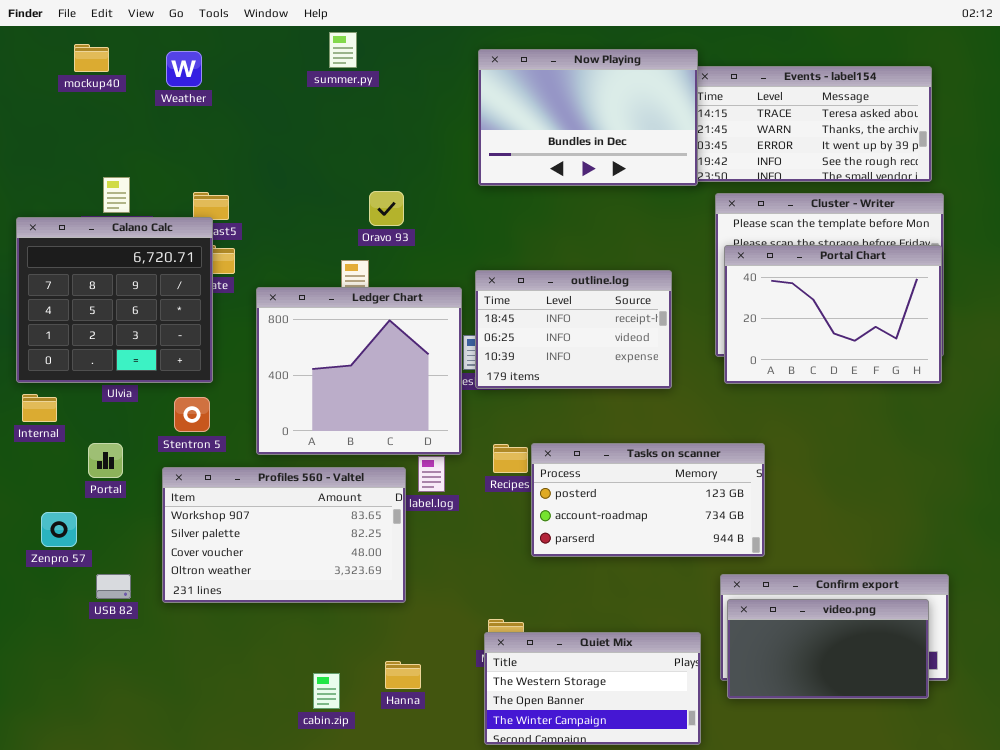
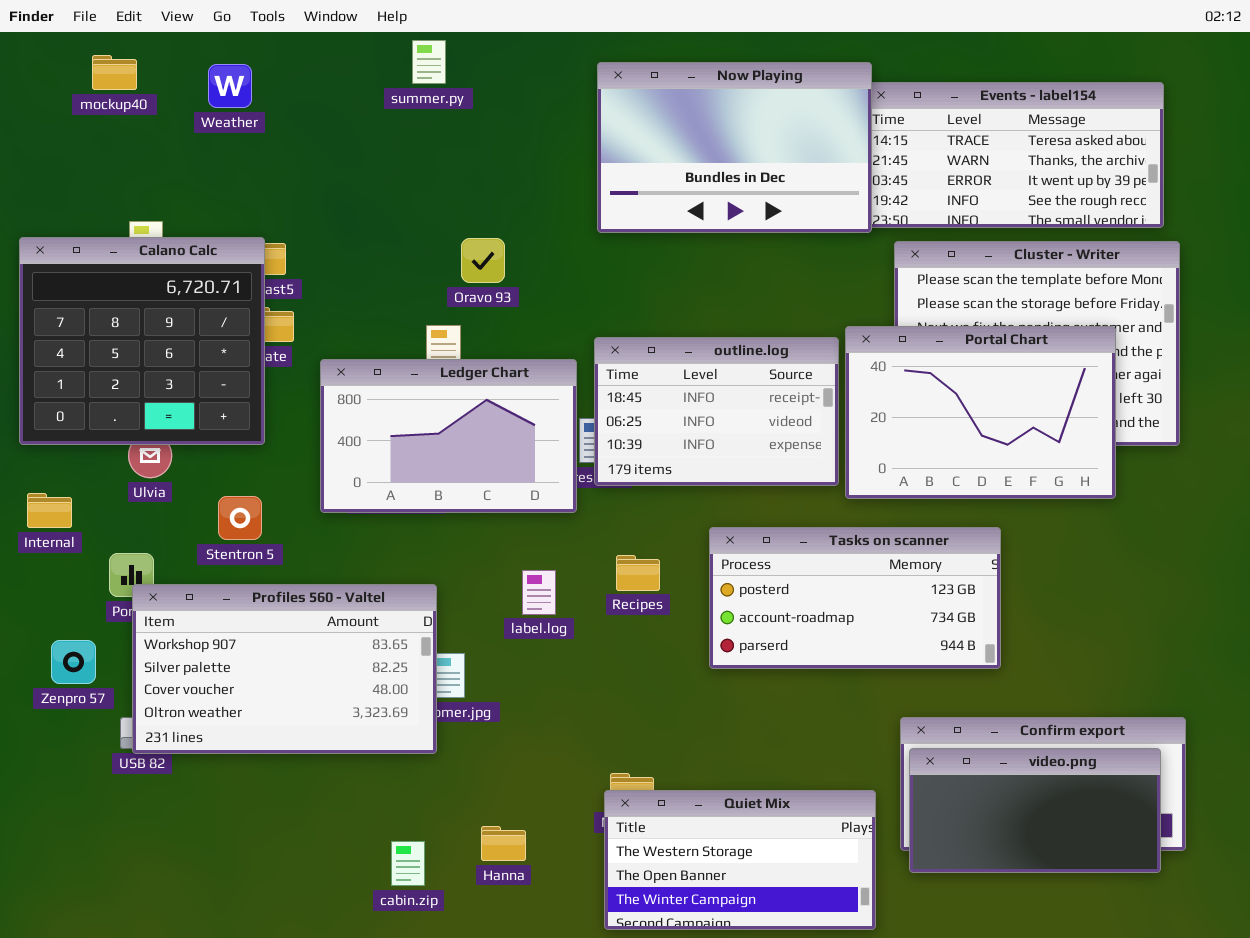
Calano Calc: [16,217,213,383] -> [19,237,265,445], moved
Portal Chart: [724,245,942,384] -> [845,326,1116,499], moved
Ledger Chart: [256,287,462,455] -> [320,359,577,513], resized
Tasks on scanner: [531,443,765,557] -> [709,527,1001,669], moved
Profiles 560 - Valtel: [162,467,406,603] -> [132,584,437,754], moved

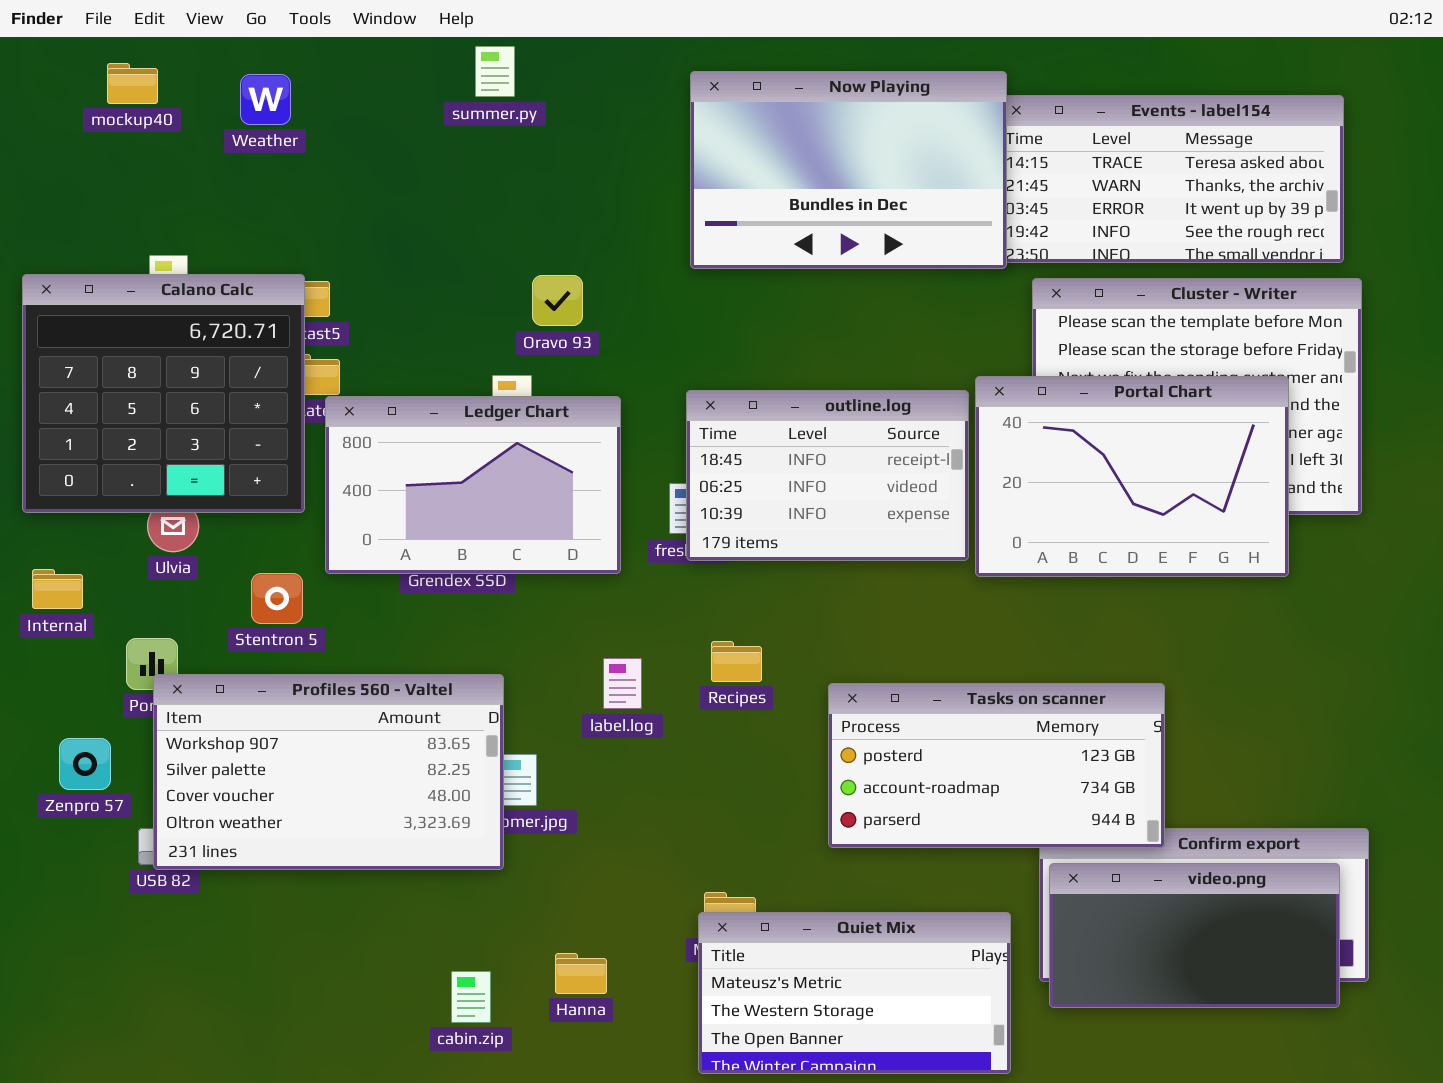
Ledger Chart: [320,359,577,513] -> [325,396,621,574], moved
Tasks on scanner: [709,527,1001,669] -> [828,683,1165,848], moved
Quiet Mix: [604,790,876,930] -> [698,912,1011,1074], scrolled up 1 row

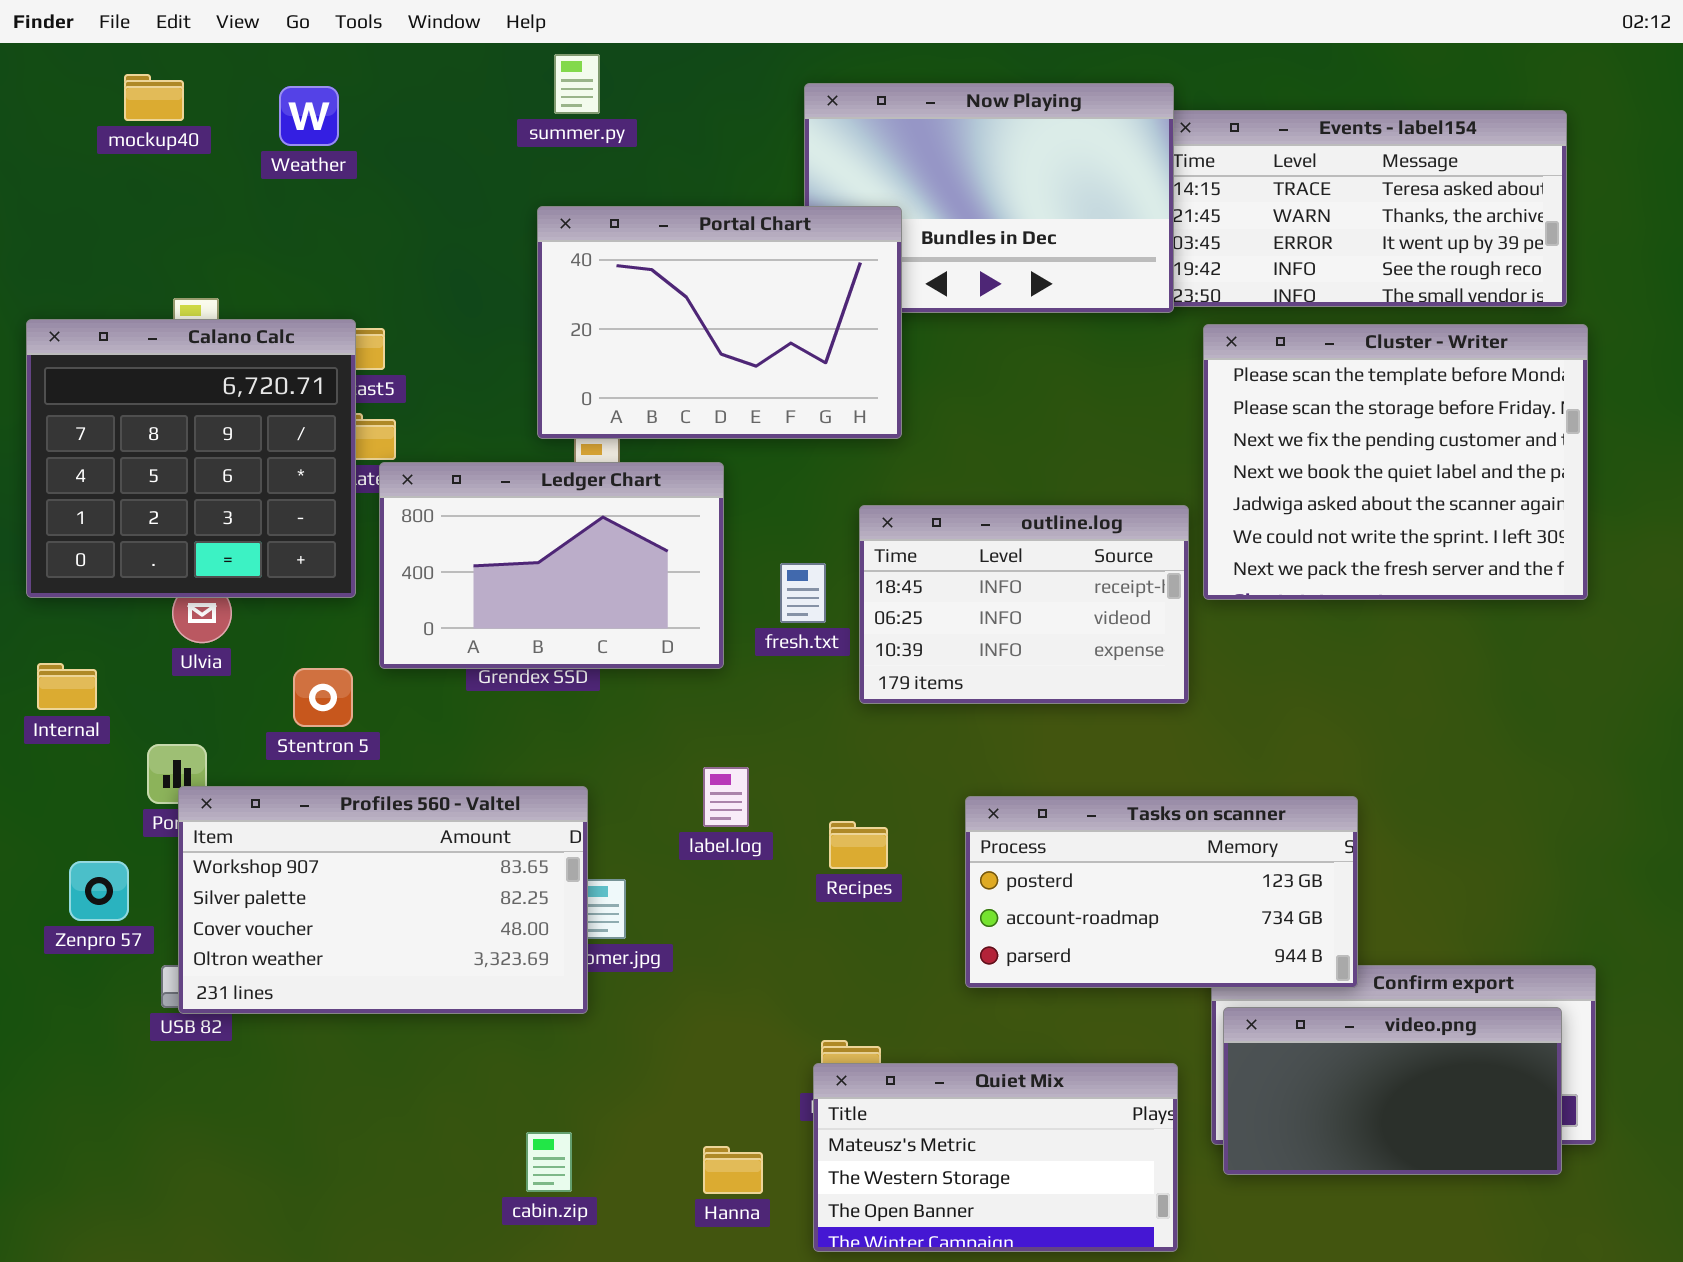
Portal Chart: [975,376,1289,577] -> [537,206,902,439], moved
outline.log: [686,390,969,561] -> [859,505,1189,704], moved
Recipes: [711,641,762,682] -> [829,821,888,869], moved
Hanna: [555,953,607,994] -> [703,1146,763,1194], moved

